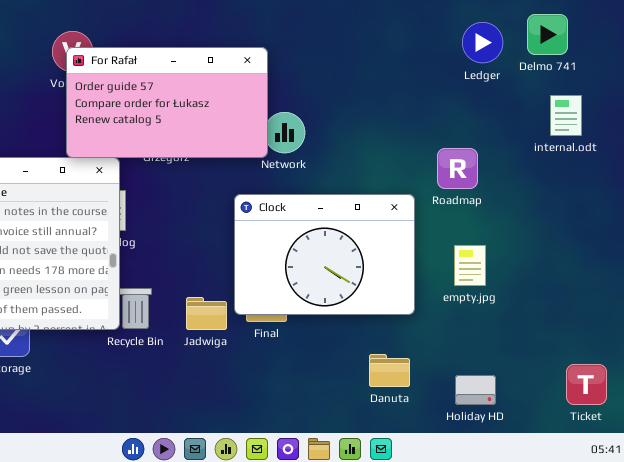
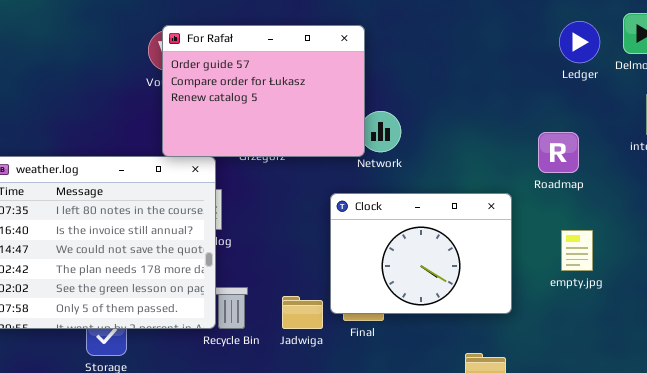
For Rafał: [66,47,268,158] -> [162,25,365,157], resized
Roadmap: [437,148,478,189] -> [538,132,579,173], moved
empty.jpg: [454,245,486,286] -> [561,230,593,271], moved

